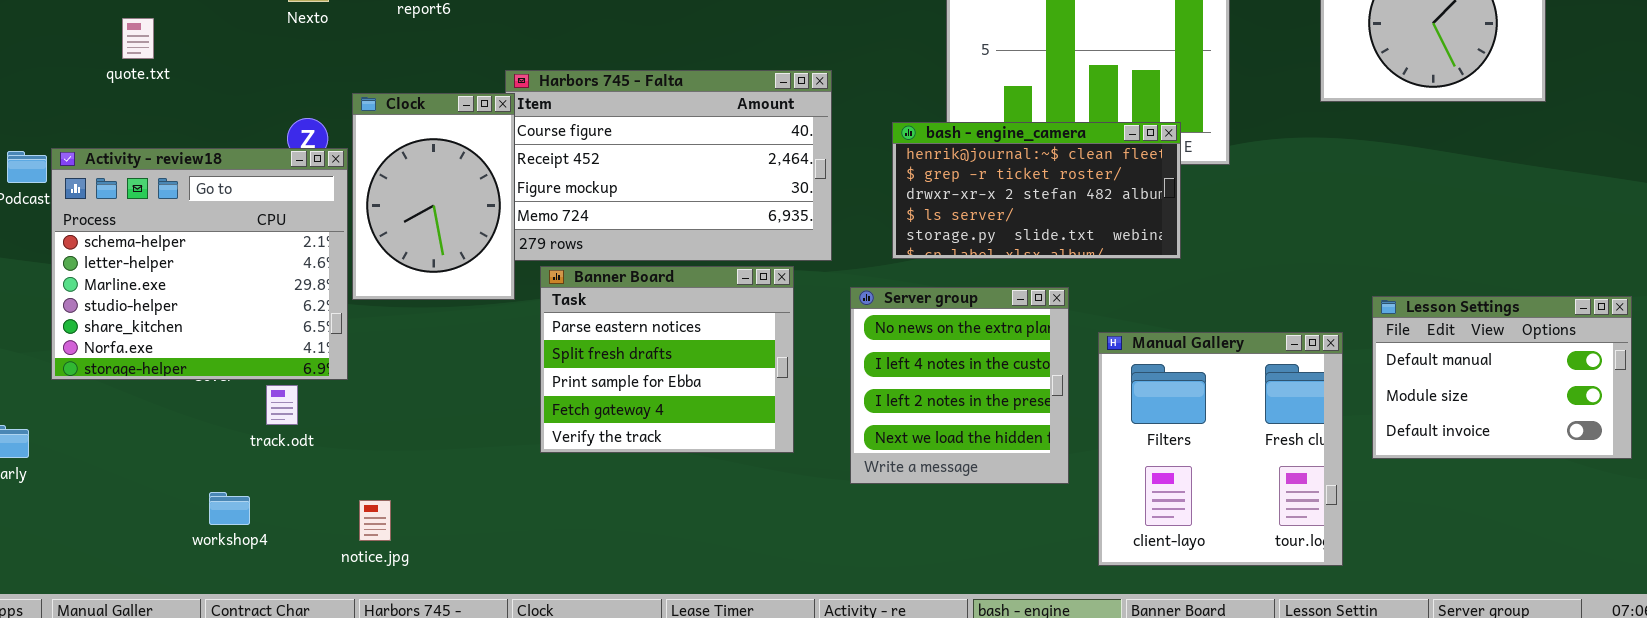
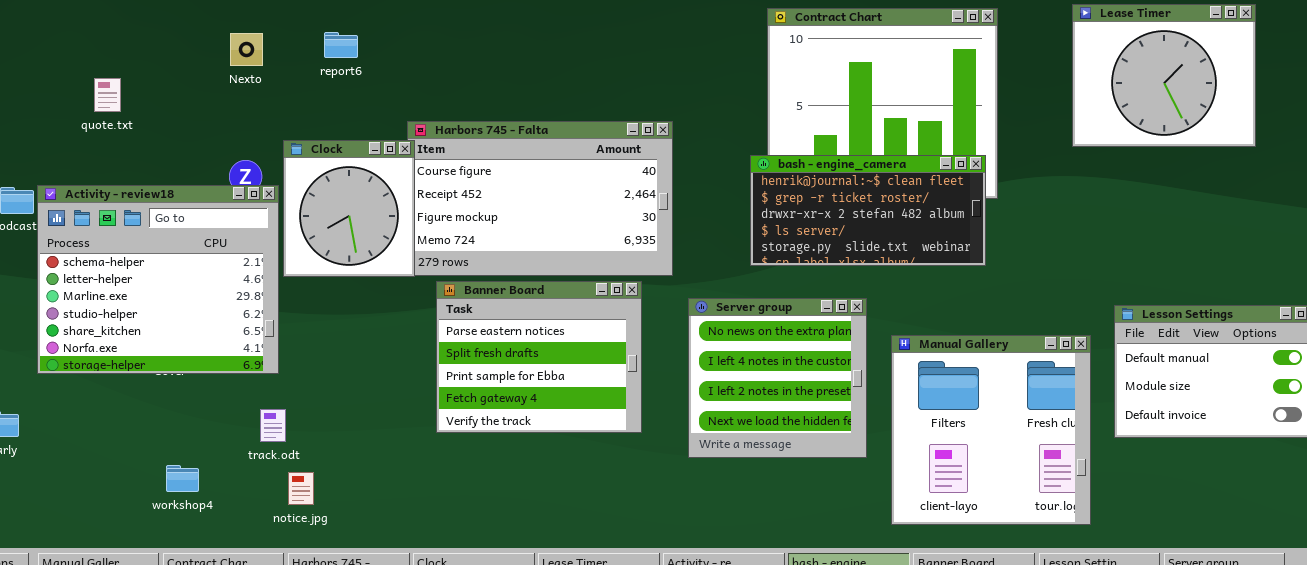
Clock: [352,93,515,300] -> [283,140,415,277], resized
bash - engine_camera: [892,122,1181,259] -> [750,155,986,266], moved
track.odt: [266,385,298,425] -> [260,409,286,442], moved

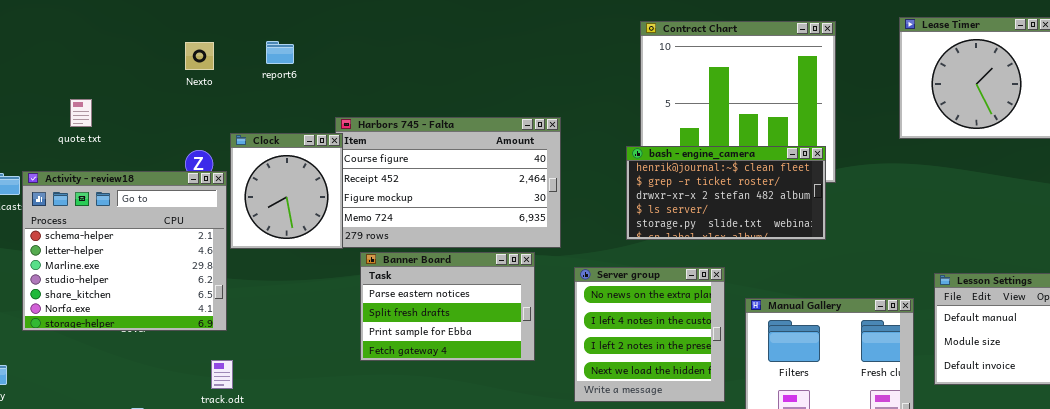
quote.txt: [94,78,121,112] -> [70,99,92,127], moved
Banner Board: [436,281,642,433] -> [360,252,535,361], resized

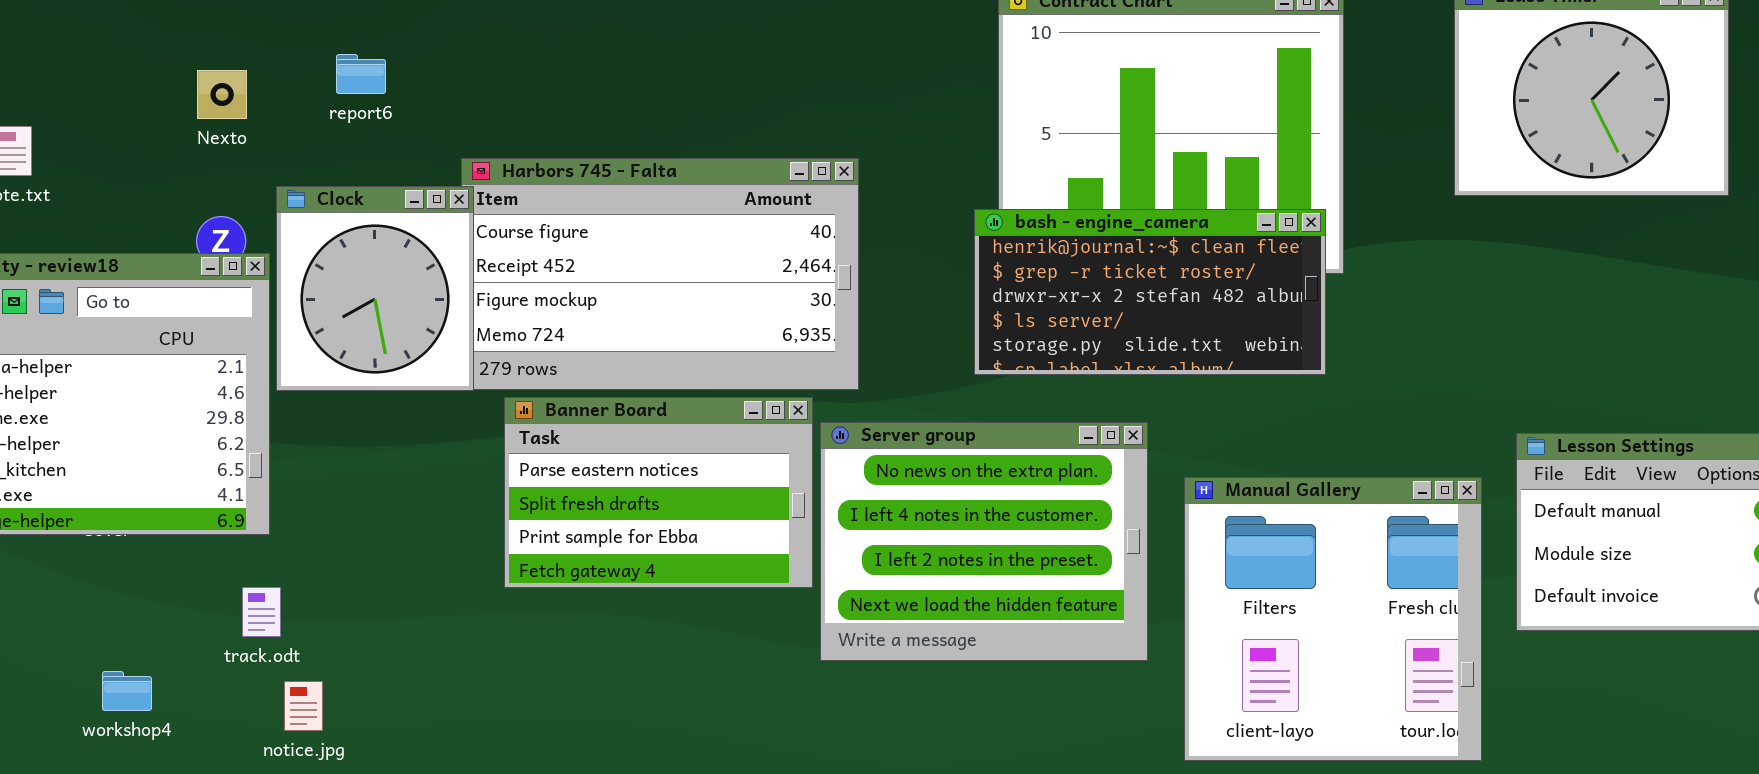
report6: [266,41,294,64] -> [336,54,386,94], moved
Nexto: [185,42,214,70] -> [197,70,247,119], moved
Server group: [574,267,725,402] -> [820,422,1148,661], resized

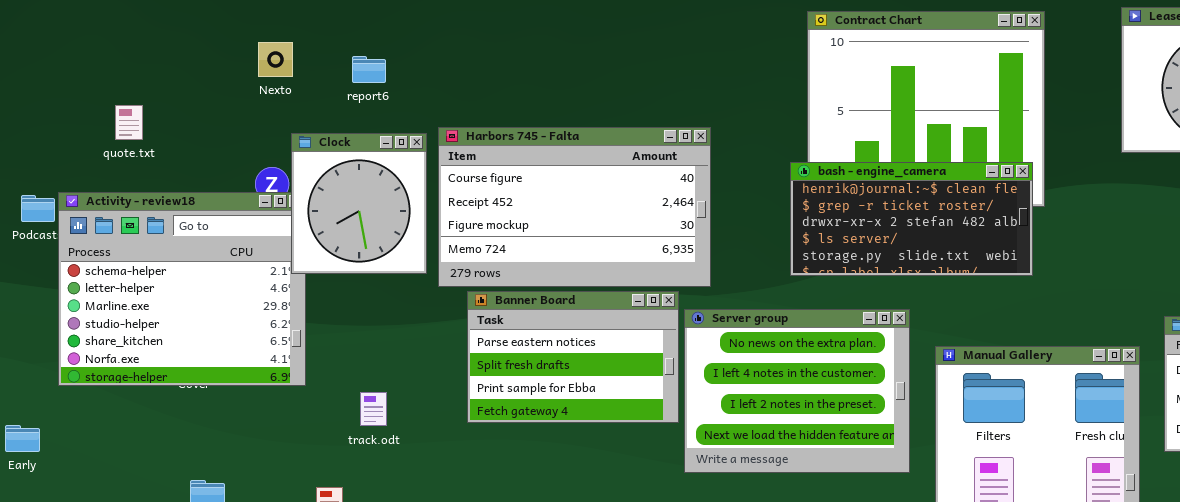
Nexto: [197,70,247,119] -> [258,42,293,77], moved
Clock: [276,186,474,391] -> [291,133,427,274], moved
track.odt: [242,587,281,637] -> [360,392,387,426], moved

